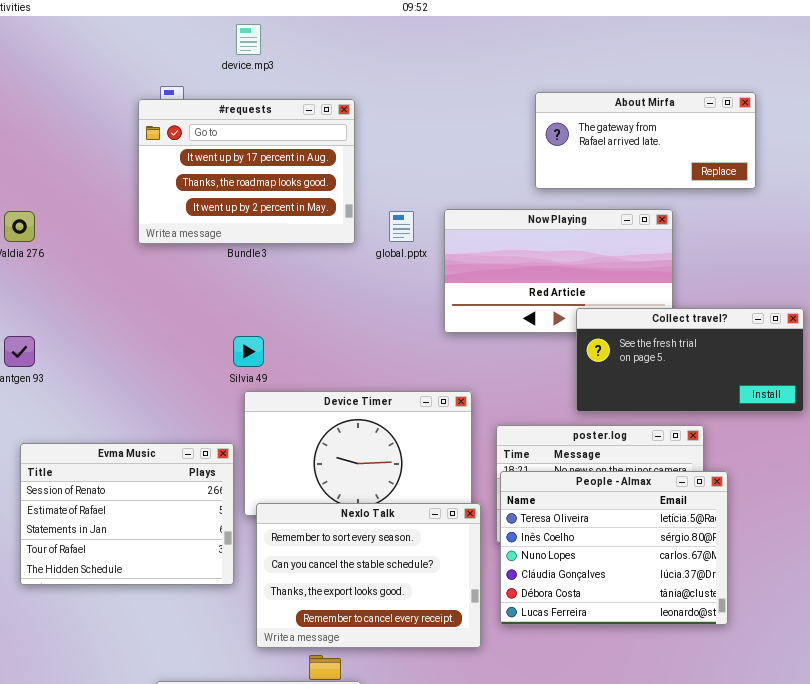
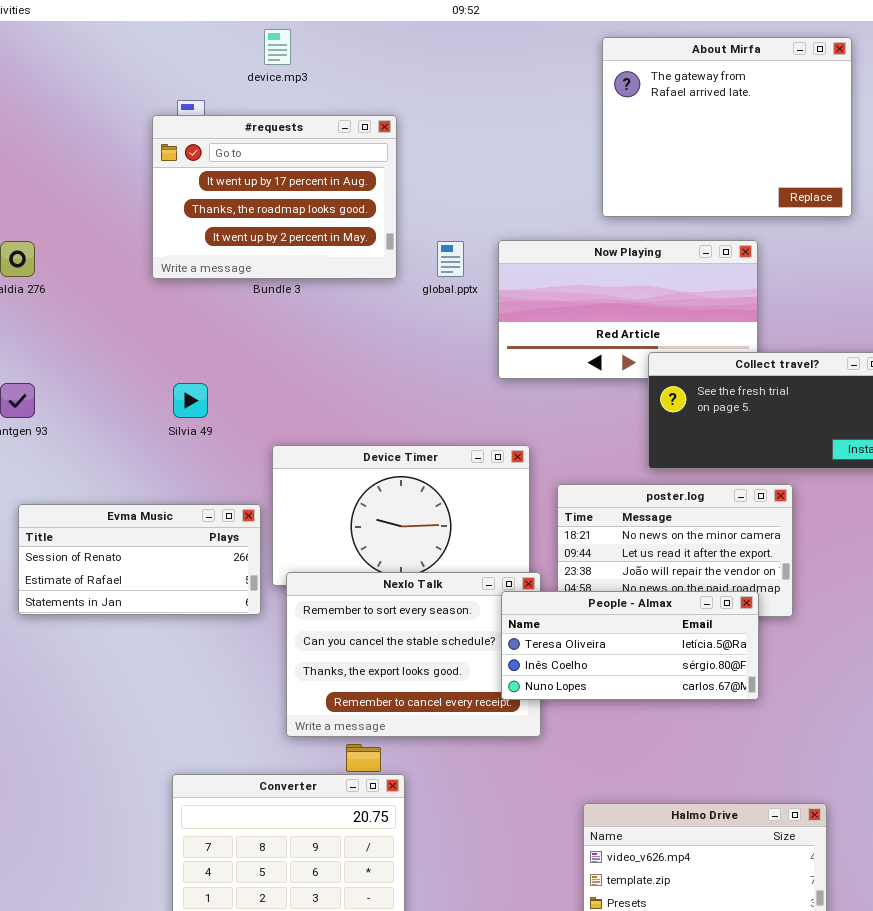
About Mirfa: [535,92,756,189] -> [602,37,852,217], resized
Silvia 49: [233,336,264,367] -> [173,383,208,418], moved
Evma Music: [20,443,234,585] -> [18,504,261,615], resized
People - Almax: [500,471,728,625] -> [501,591,759,700], moved, resized

